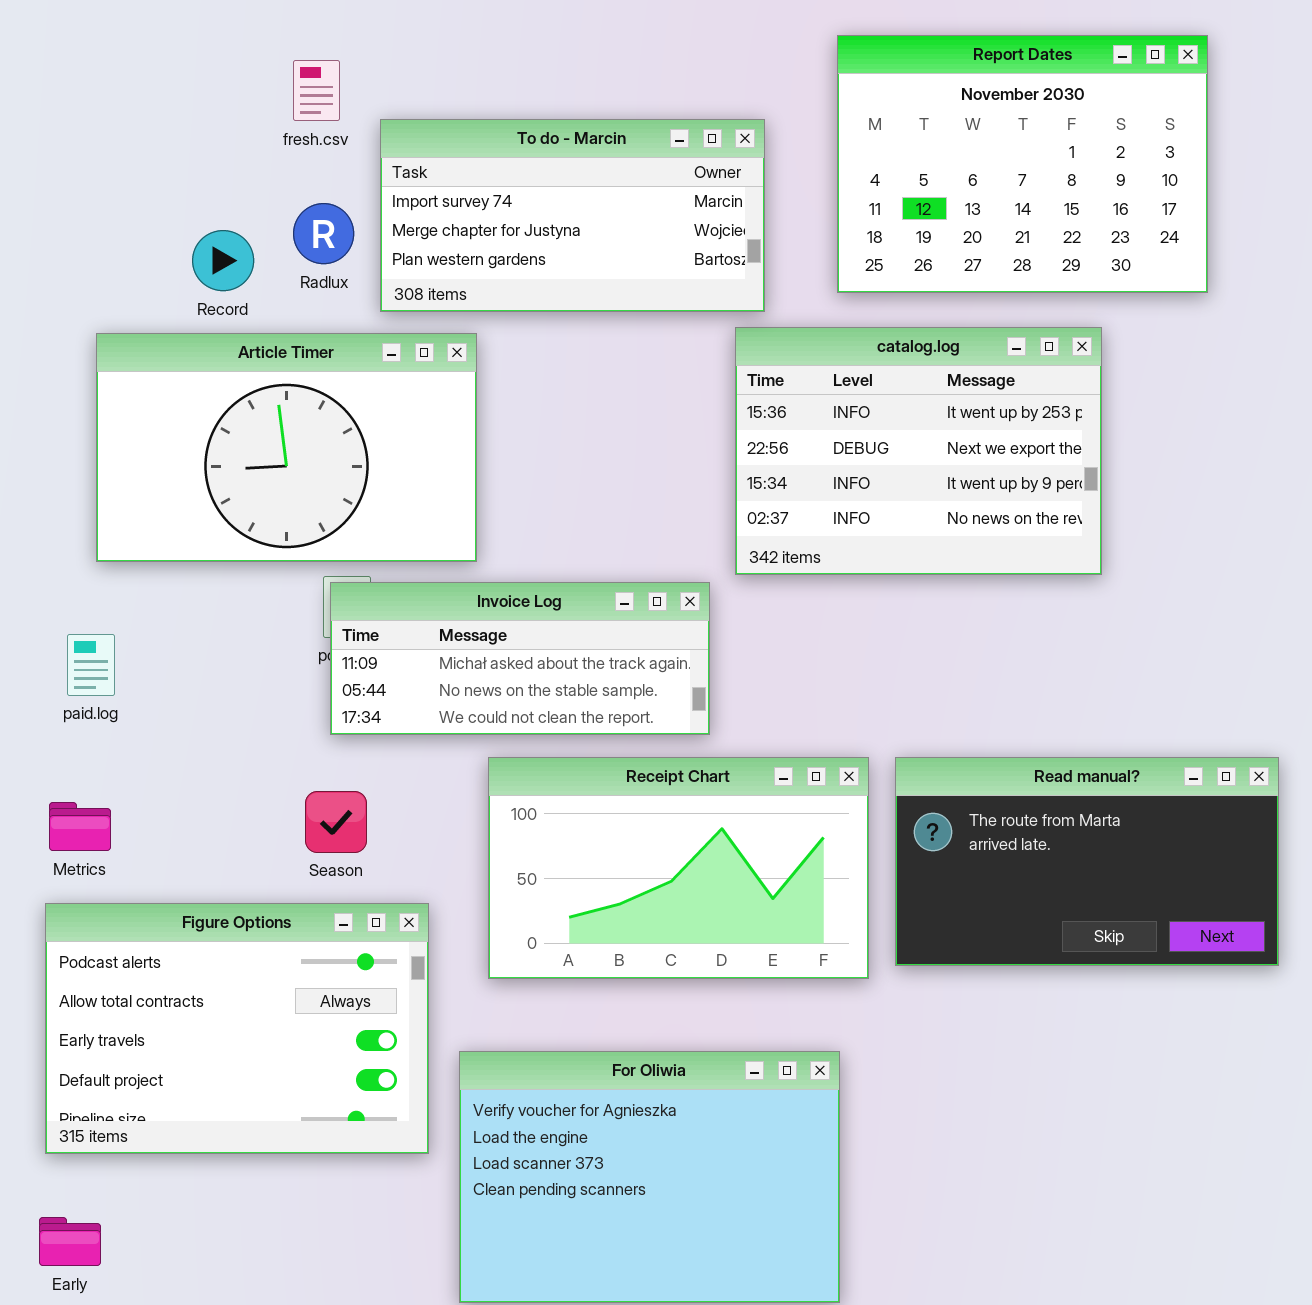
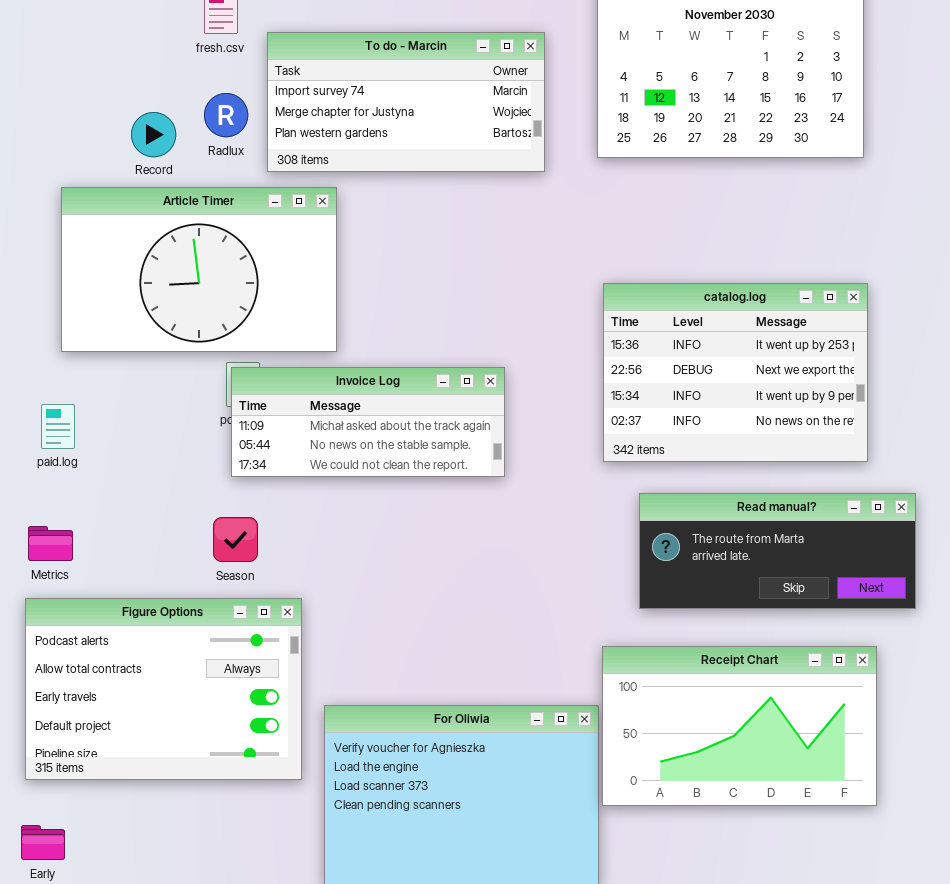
catalog.log: [735,327,1102,575] -> [603,283,868,462], moved
Receipt Chart: [488,757,869,979] -> [602,646,877,806], moved
Read manual?: [895,757,1279,966] -> [639,493,916,609], resized

